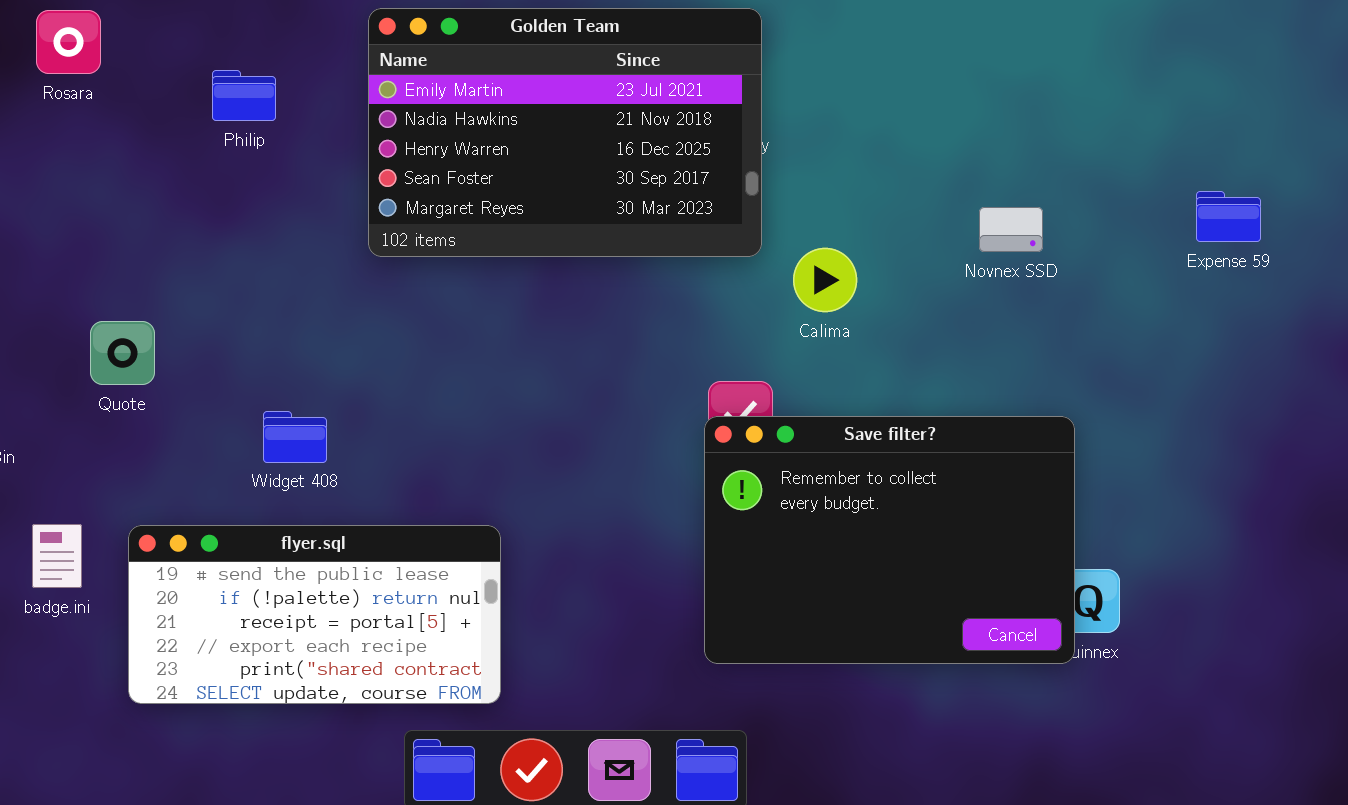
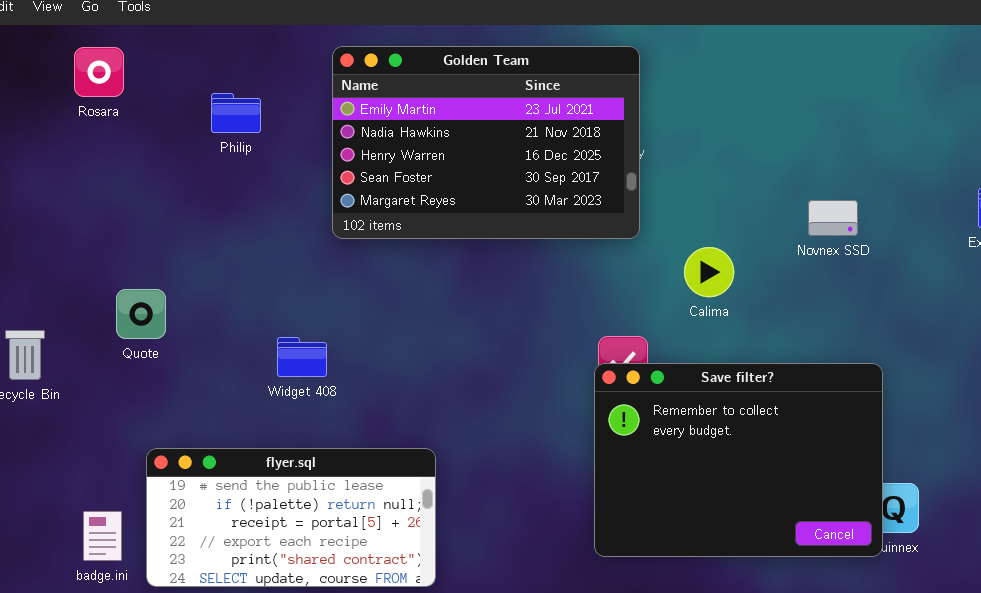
Calima: [793,248,857,312] -> [684,247,734,297], moved
Widget 408: [263,411,327,463] -> [277,337,327,377], moved
badge.ini: [32,524,82,588] -> [83,511,122,561], moved

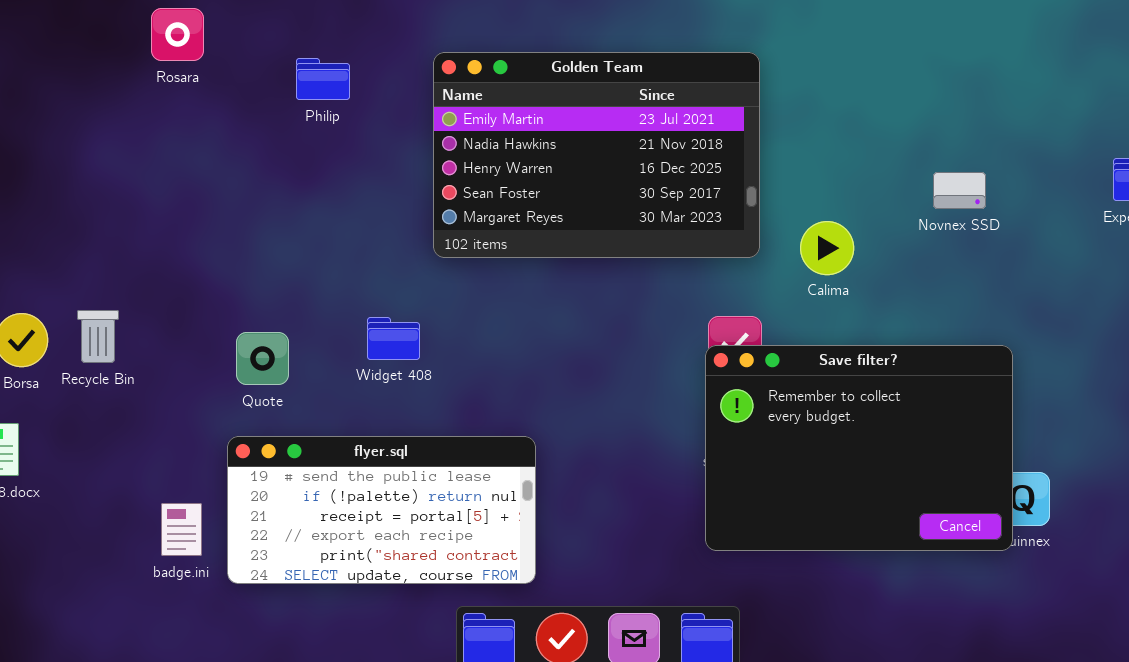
Golden Team: [332,46,640,239] -> [433,52,760,258], moved
Quote: [116,289,166,339] -> [236,332,289,385], moved

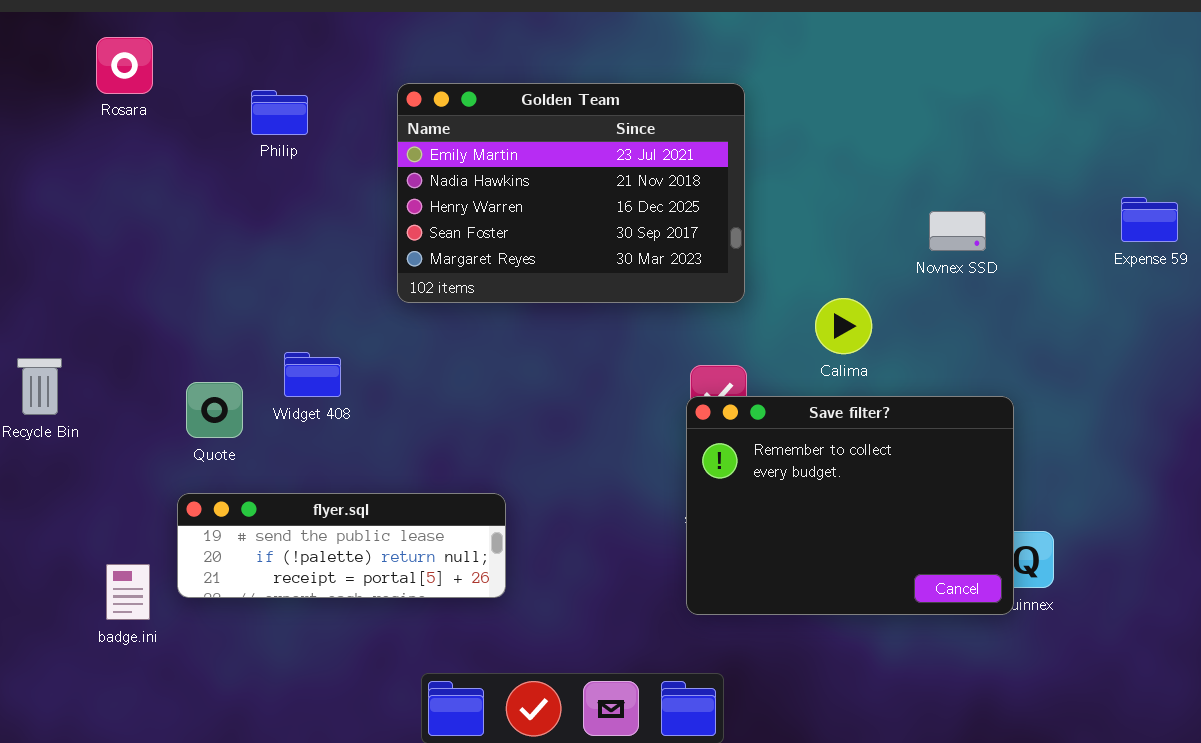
Calima: [800,221,854,275] -> [815,298,872,354], moved
Widget 408: [367,317,420,360] -> [284,352,341,397], moved
flyer.sql: [227,436,536,584] -> [177,493,506,598], resized

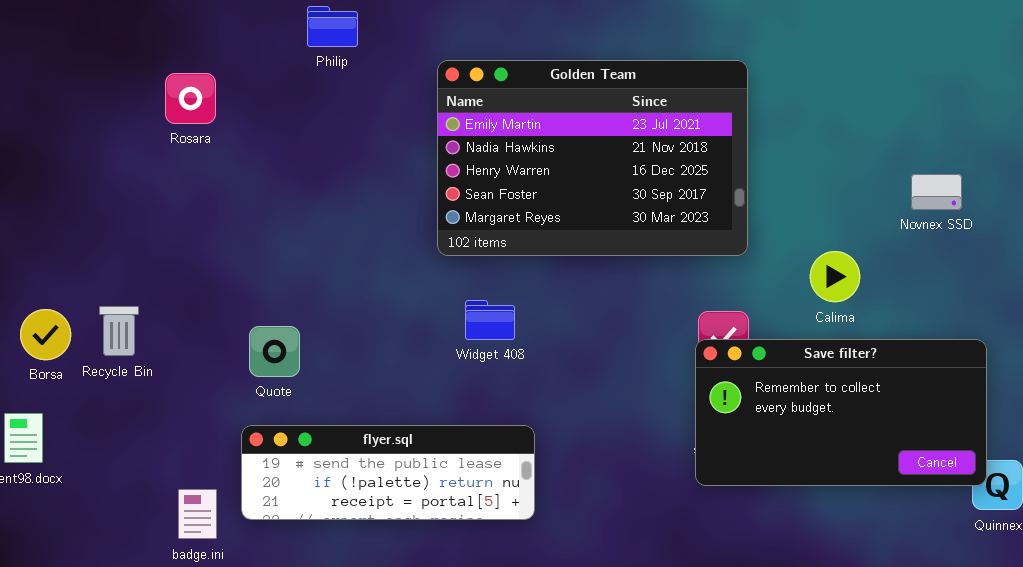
Rosara: [96,37,153,94] -> [165,73,216,124], moved
Philip: [251,90,308,135] -> [307,6,358,47], moved
Widget 408: [284,352,341,397] -> [465,300,515,340], moved
Save filter?: [686,396,1014,615] -> [695,339,987,486], resized

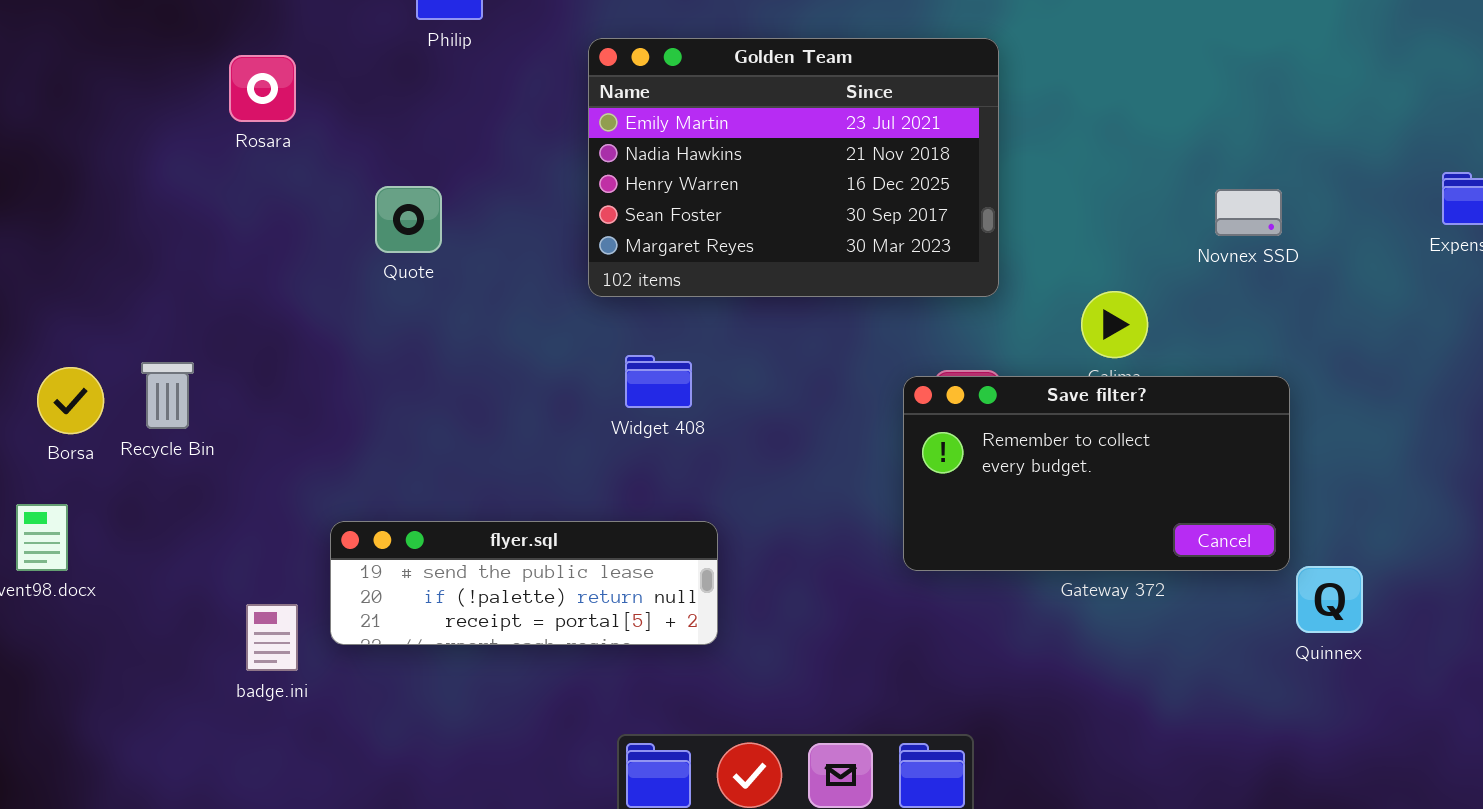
Quote: [249,326,300,377] -> [375,186,442,253], moved
Save filter?: [695,339,987,486] -> [903,376,1290,571], moved

